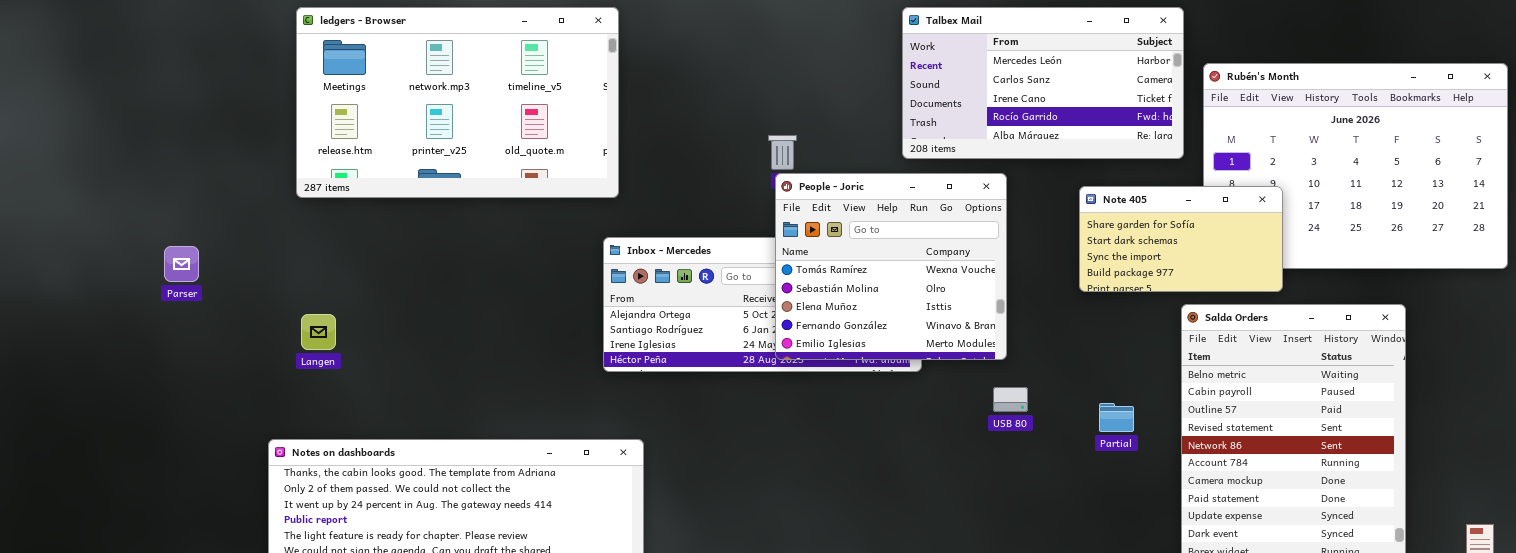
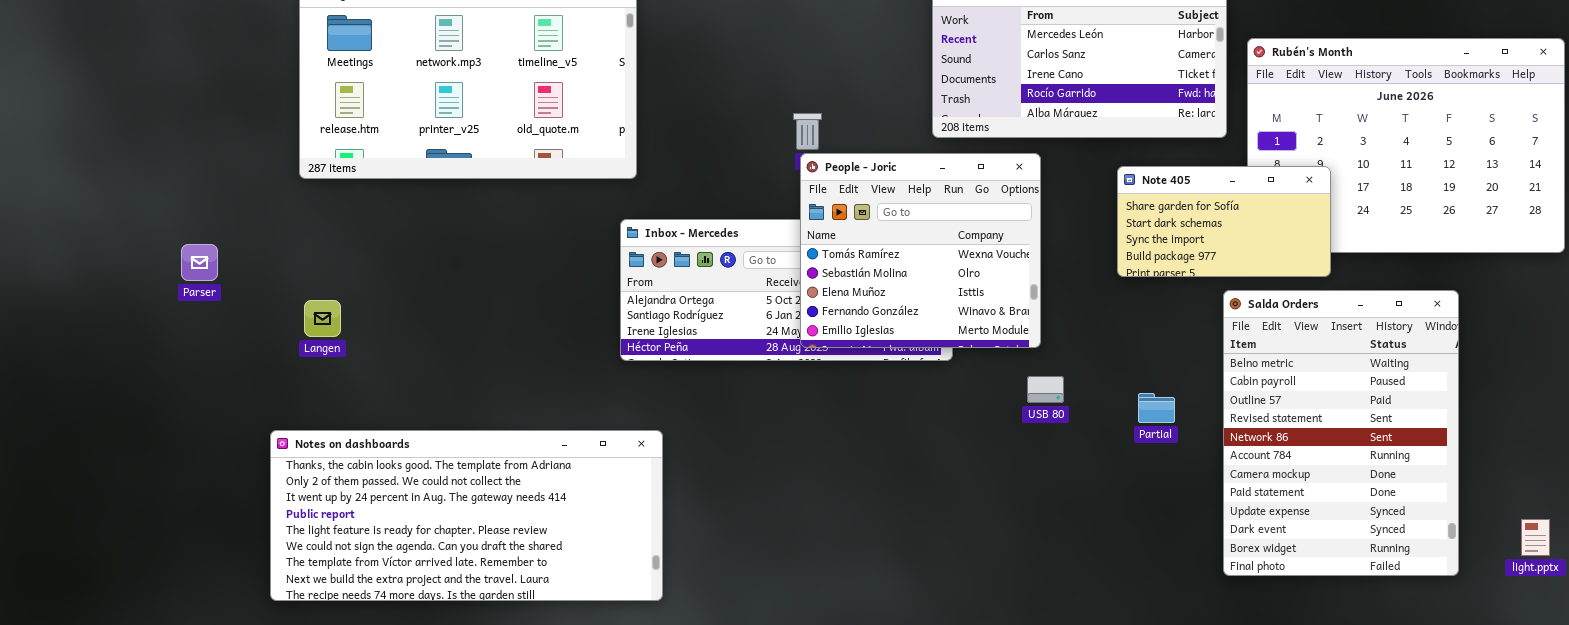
Parser: [164,246,199,282] -> [181,244,218,281], moved

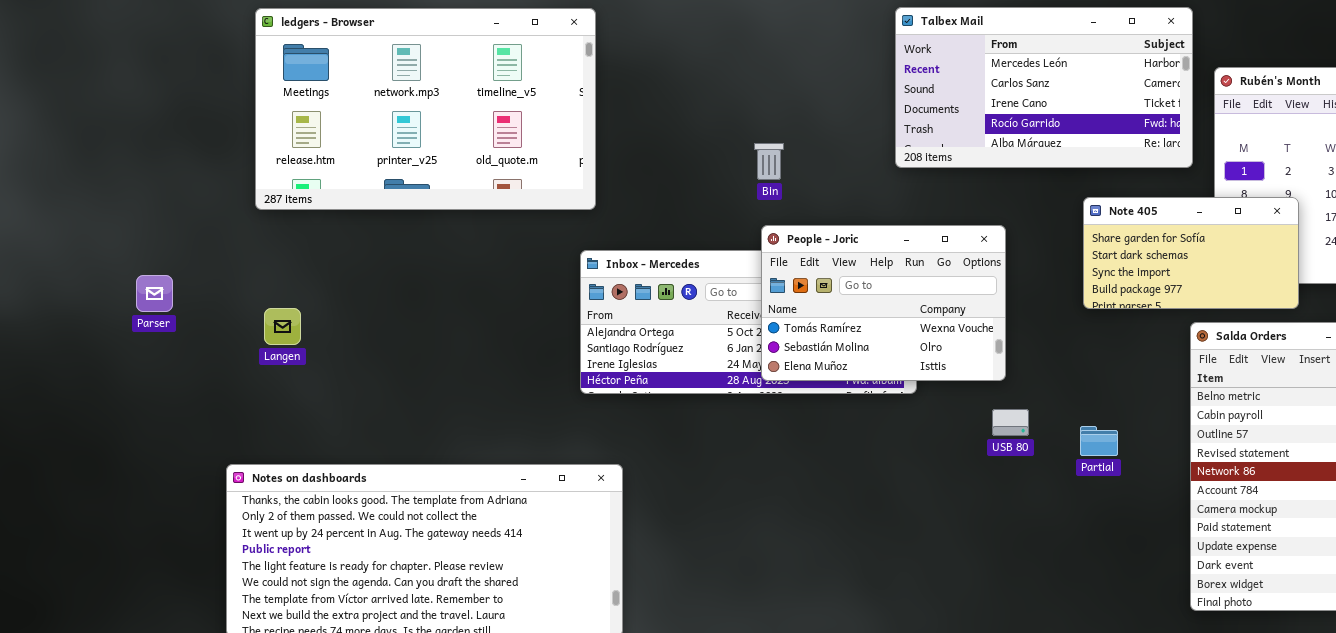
People - Joric: [800,153,1041,348] -> [761,225,1006,381], resized
Langen: [304,300,341,337] -> [264,308,301,345], moved
Partial: [1138,393,1175,423] -> [1080,426,1118,456], moved

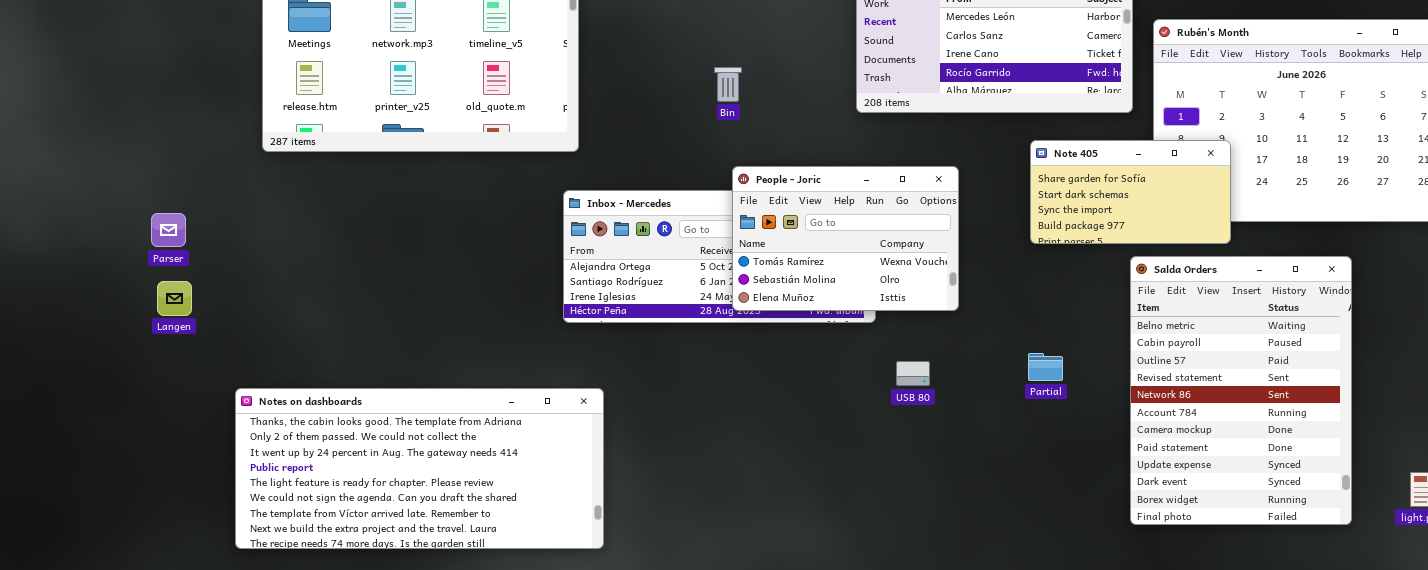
Bin: [754,143,784,180] -> [714,67,742,102], moved
Langen: [264,308,301,345] -> [157,281,192,316], moved
USB 80: [992,409,1029,436] -> [896,361,930,386], moved

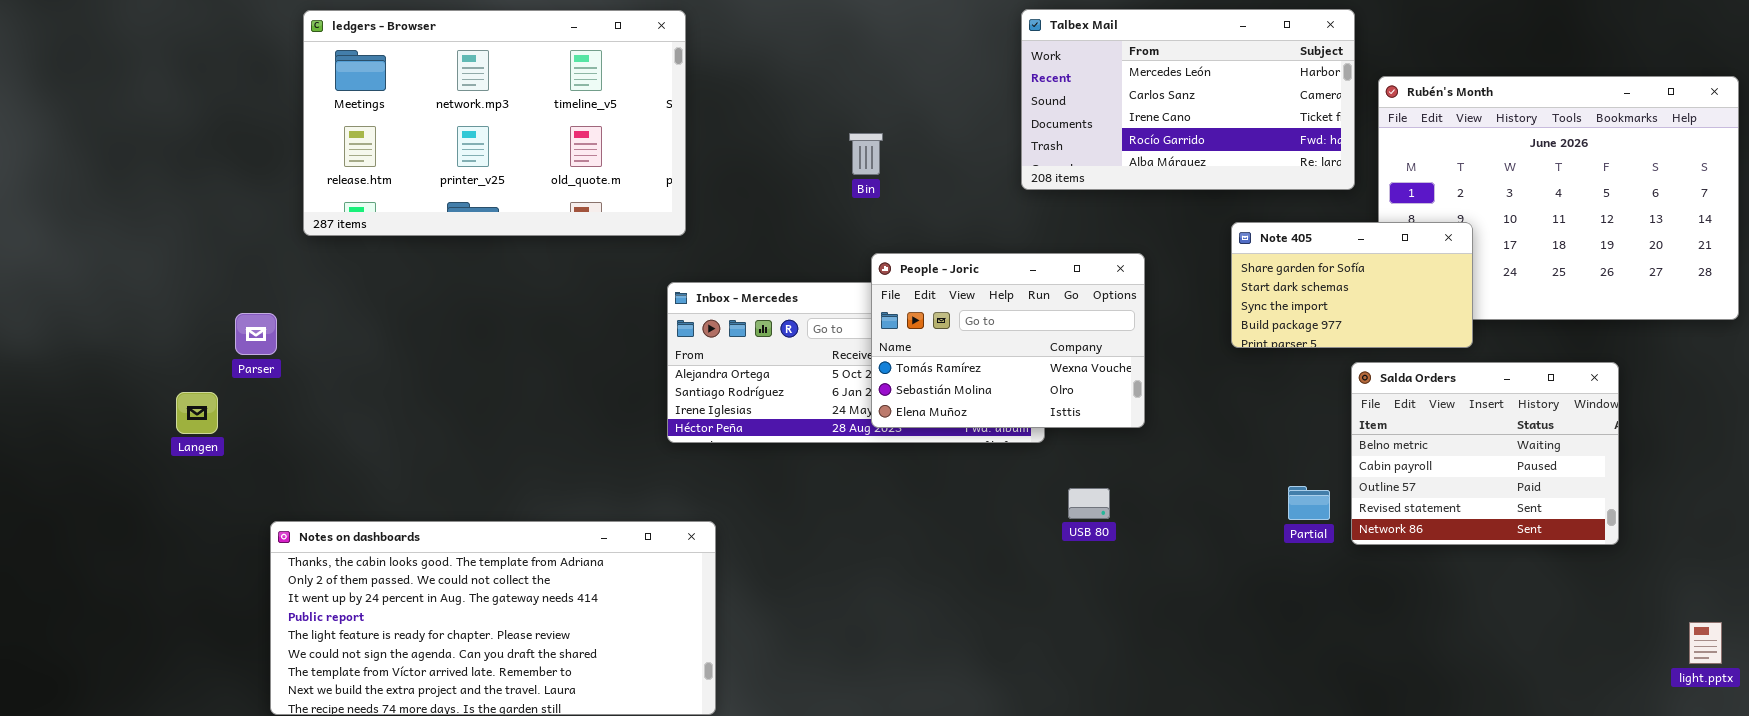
Parser: [151,213,186,247] -> [235,313,277,355], moved
Salda Orders: [1130,256,1352,525] -> [1351,362,1619,545], resized
Partial: [1028,353,1063,381] -> [1288,486,1330,520], moved

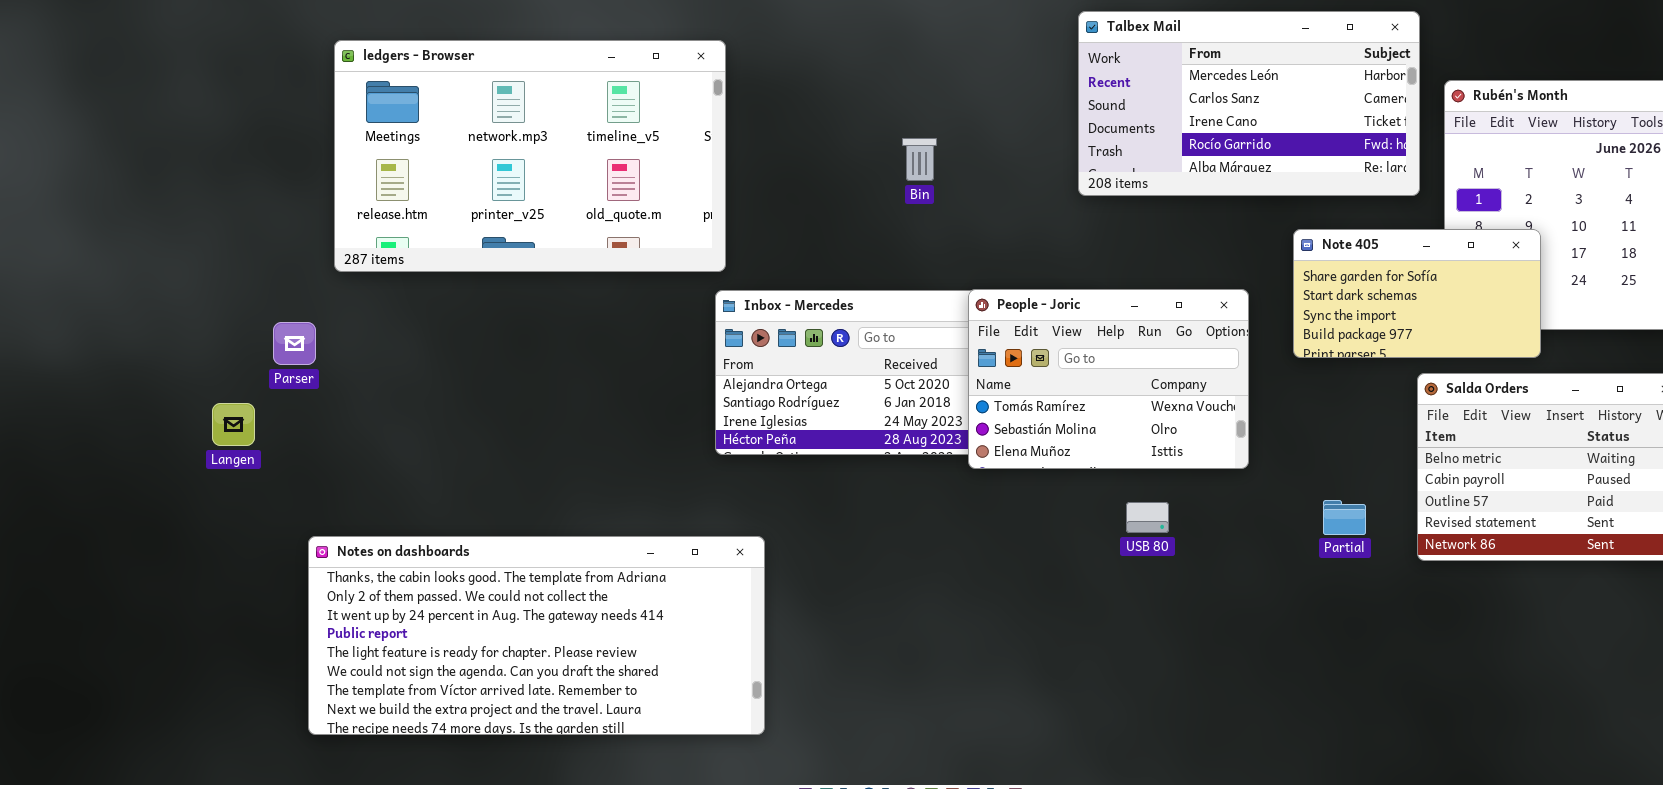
ledgers - Browser: [303,10,686,236] -> [334,40,726,272], moved
People - Joric: [871,253,1145,428] -> [968,289,1249,469], moved
Partial: [1288,486,1330,520] -> [1323,500,1366,535], moved

